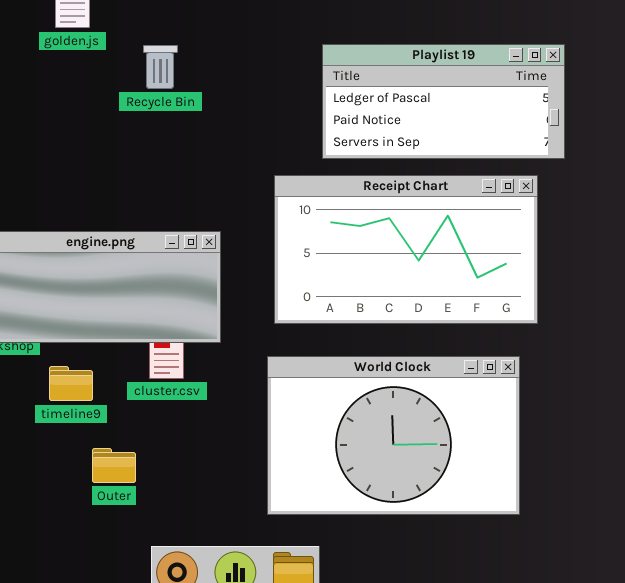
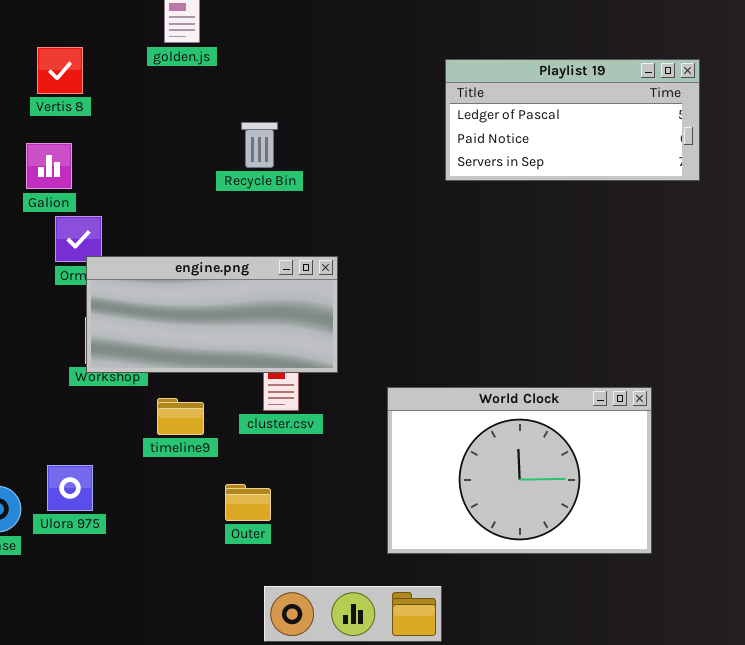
Recycle Bin: [143,45,178,89] -> [241,122,278,168], moved
Receipt Chart: [274,175,538,324] -> none, closed
Outer: [92,448,136,483] -> [225,484,271,521], moved

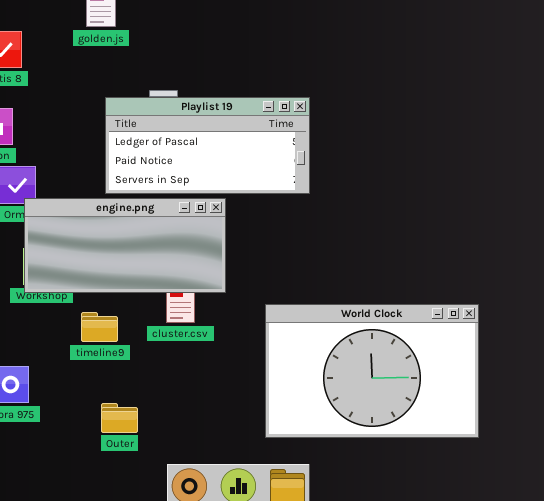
Playlist 19: [445,59,700,181] -> [105,97,310,194], moved
Outer: [225,484,271,521] -> [101,403,138,433], moved

